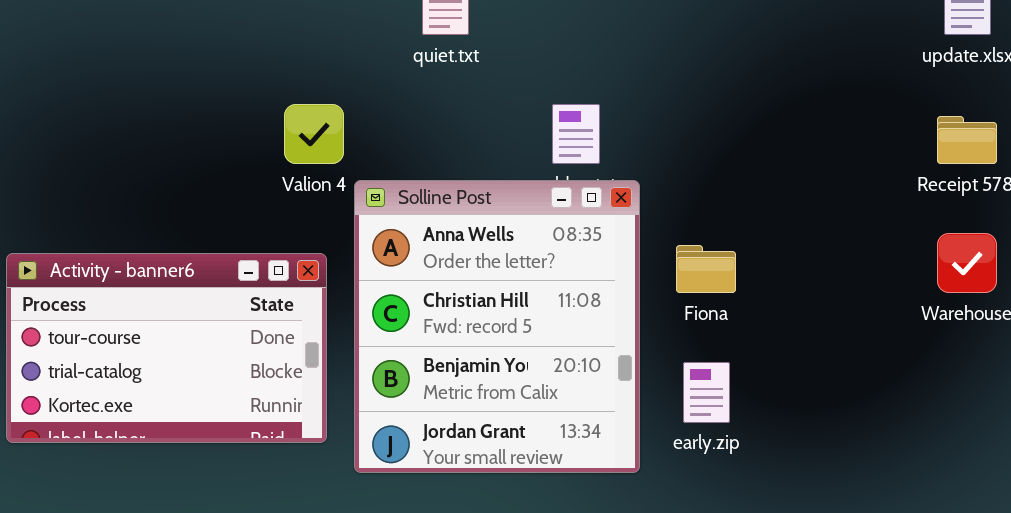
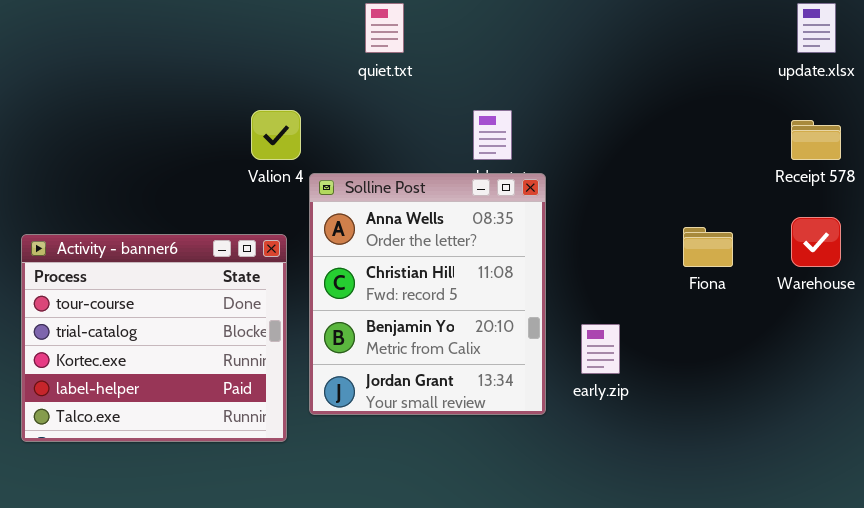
Fiona: [676,245,736,293] -> [683,227,733,267], moved
Activity - banner6: [6,253,327,443] -> [21,234,287,442], resized

